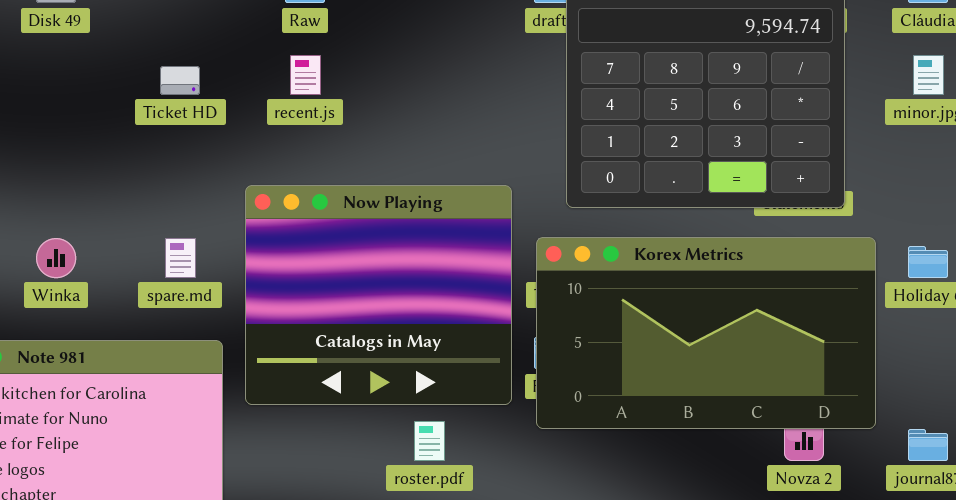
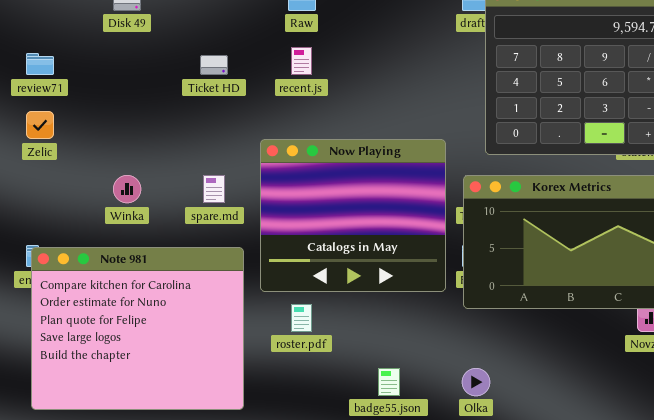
roster.pdf: [414,421,445,461] -> [291,304,312,332], moved

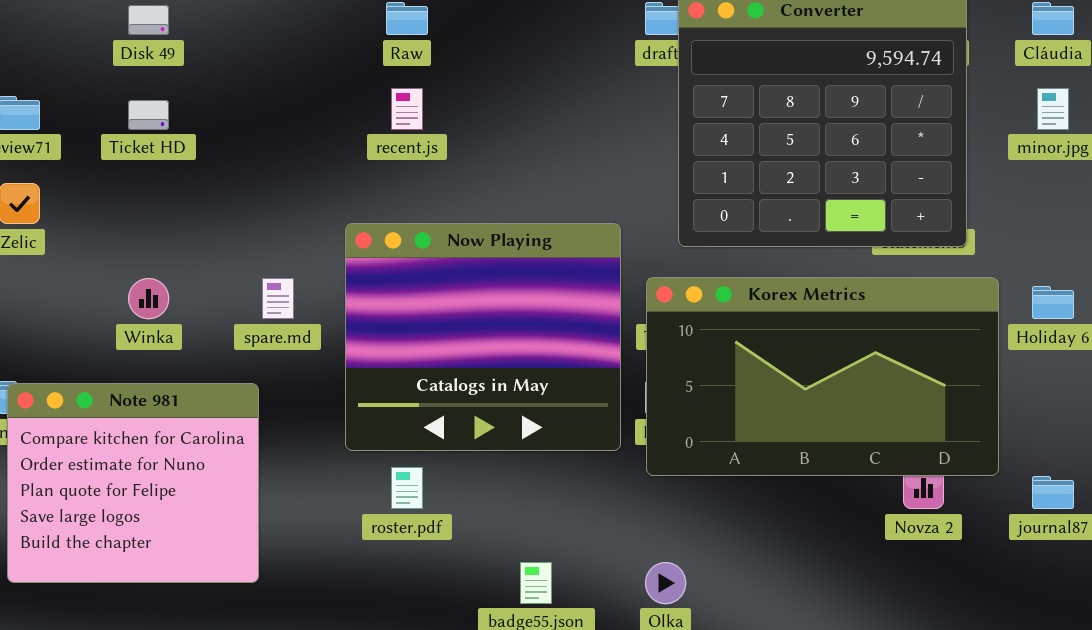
Ticket HD: [200,55,228,75] -> [128,100,169,130], moved
Note 981: [31,247,244,410] -> [7,383,259,583], resized

